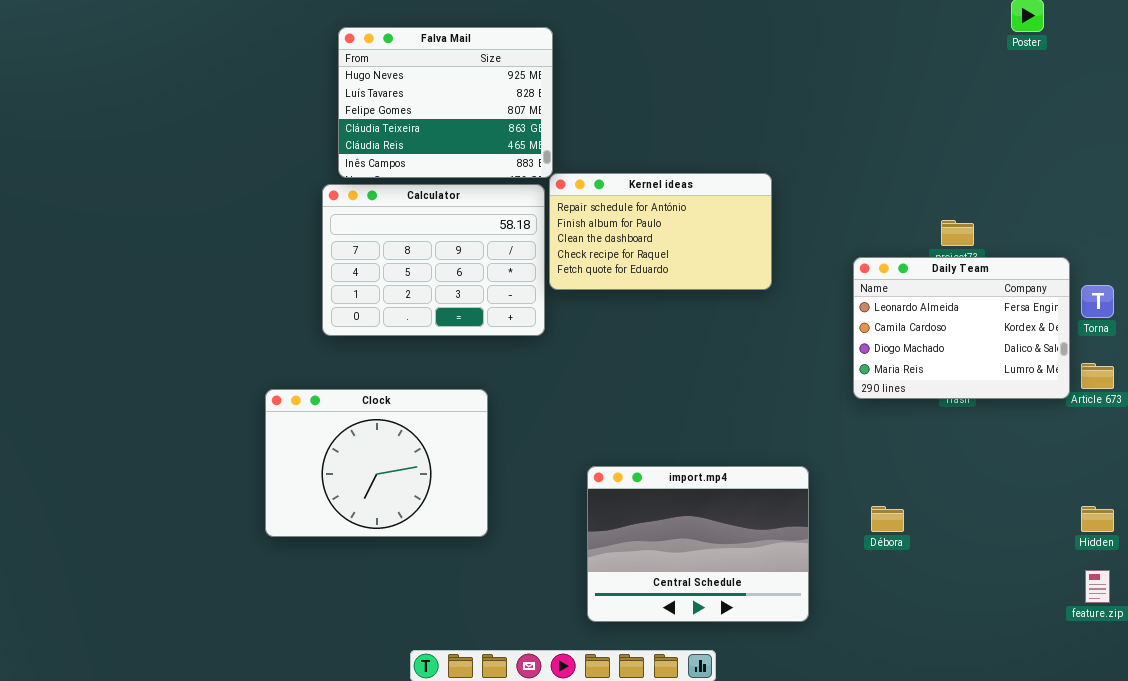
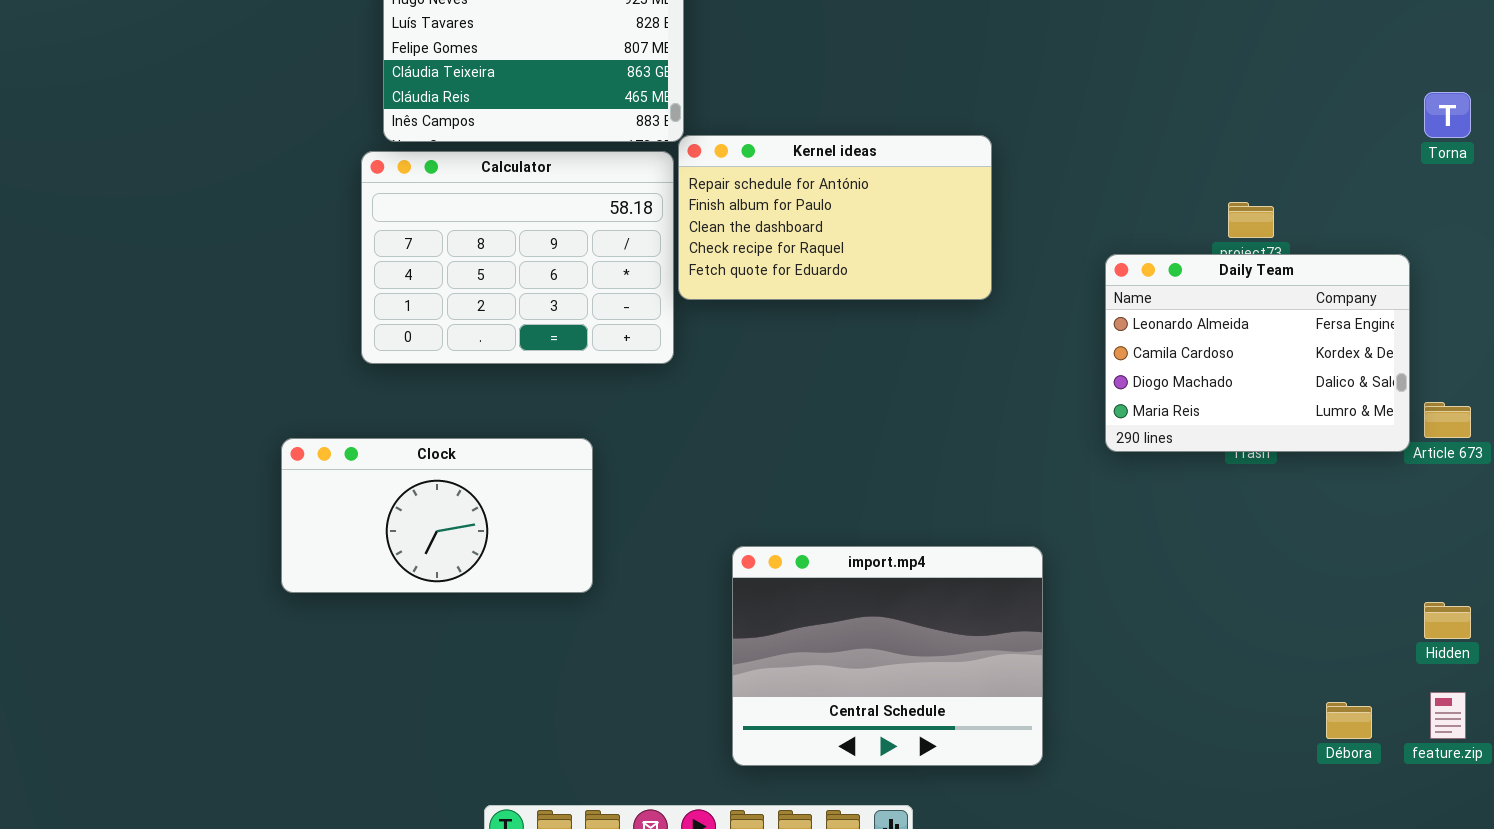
Torna: [1081,285,1114,318] -> [1424,92,1471,138], moved
Clock: [265,389,488,537] -> [281,438,593,593], resized
Débora: [871,506,904,532] -> [1326,702,1372,739], moved

